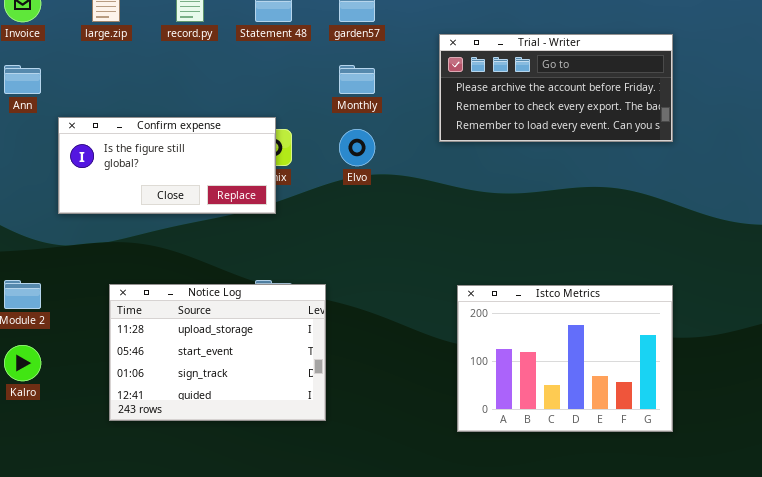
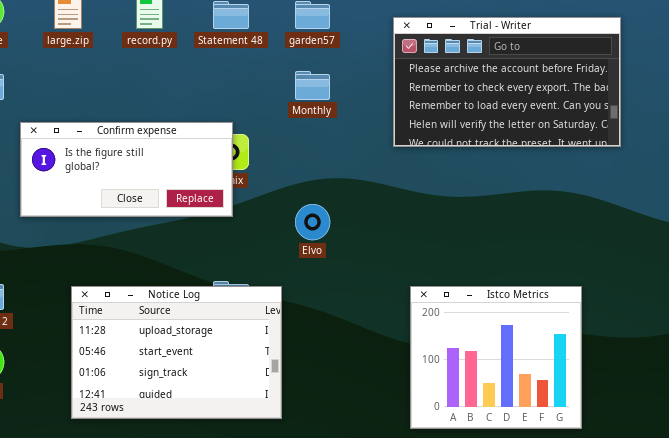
Trial - Writer: [439,34,673,142] -> [393,17,621,147], resized
Elvo: [339,129,375,166] -> [295,204,330,240], moved
Istco Metrics: [457,285,673,432] -> [410,286,582,429], resized

